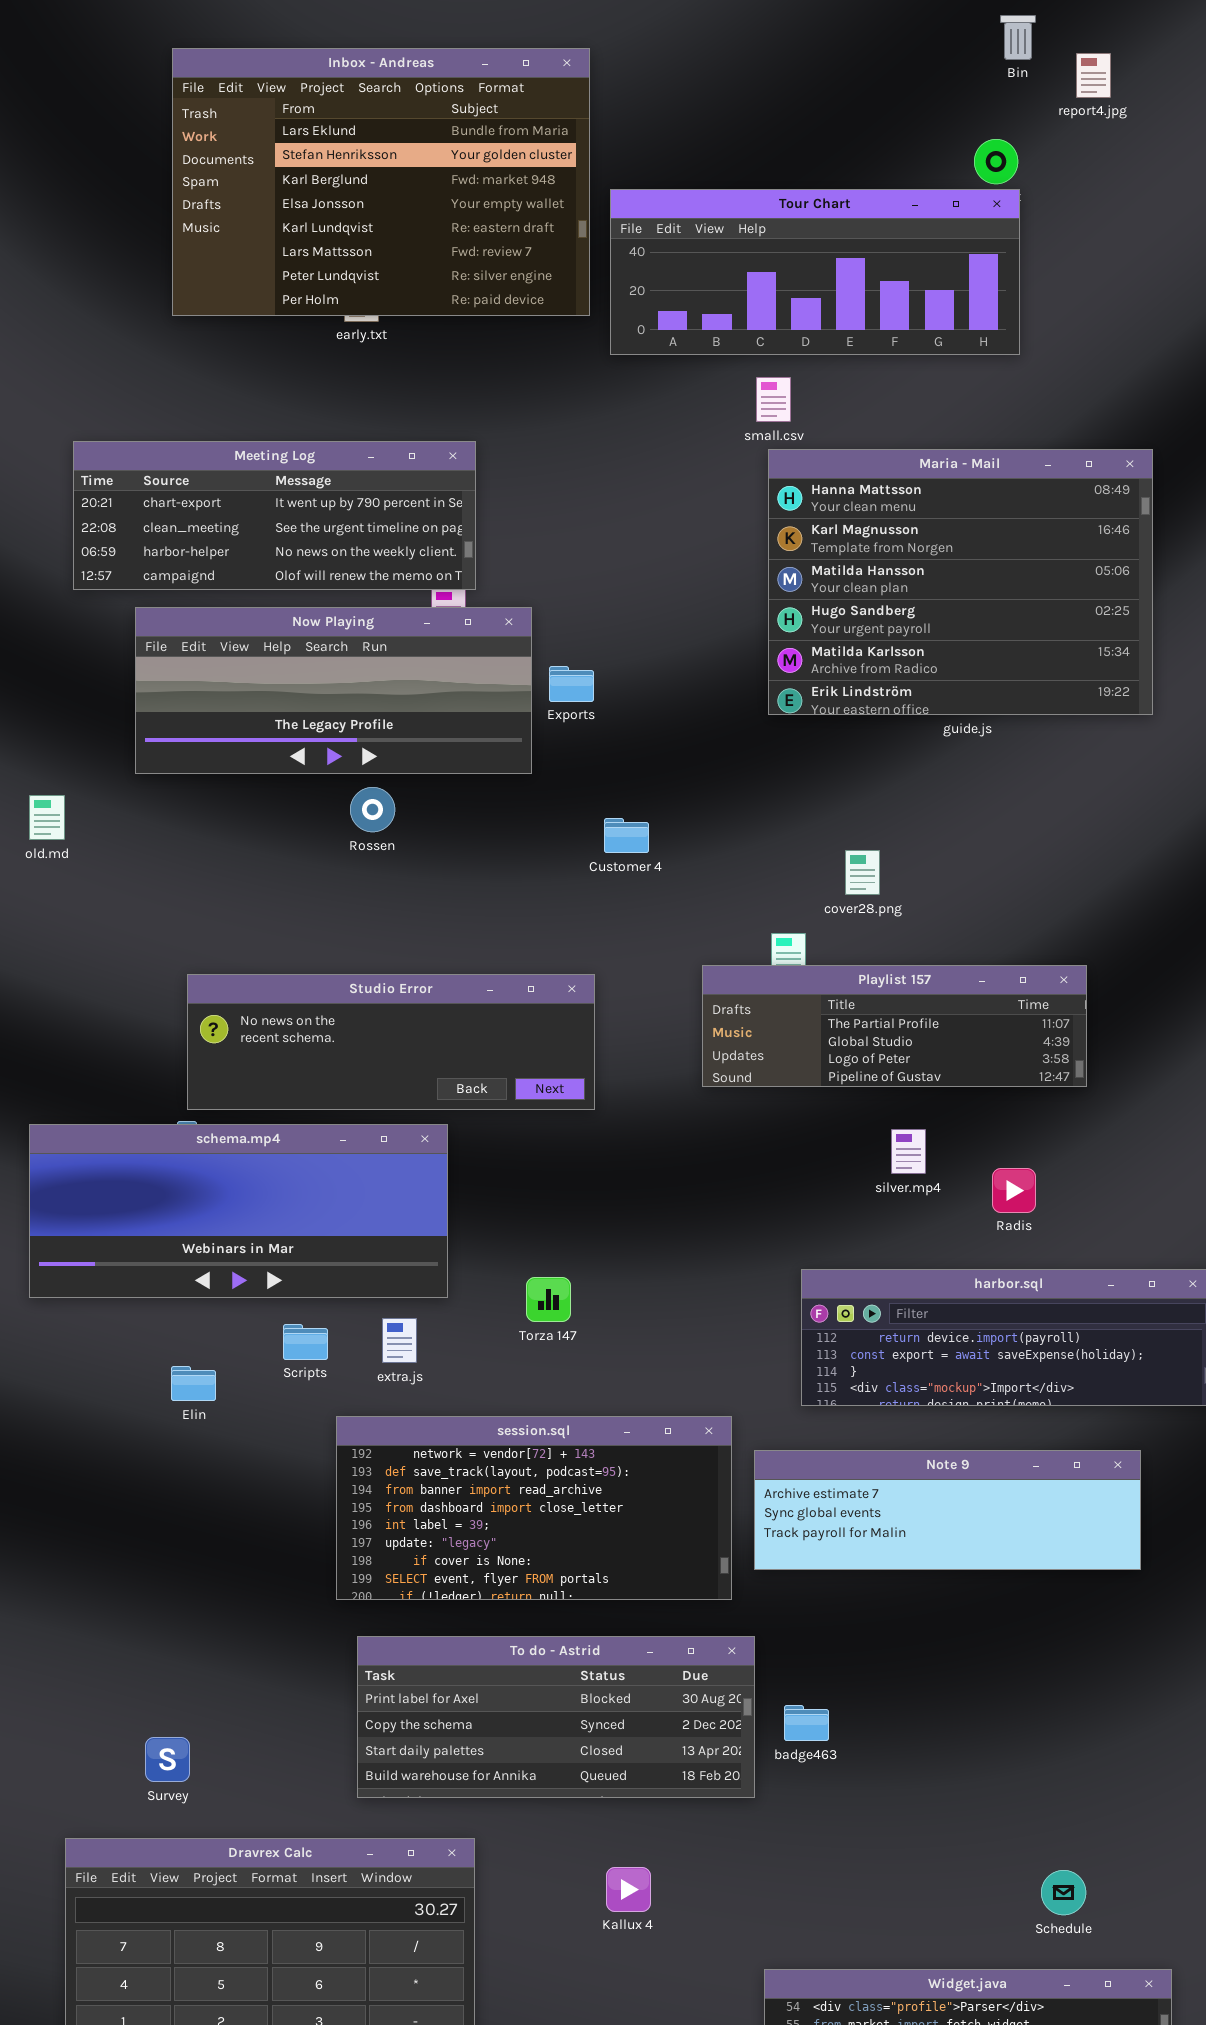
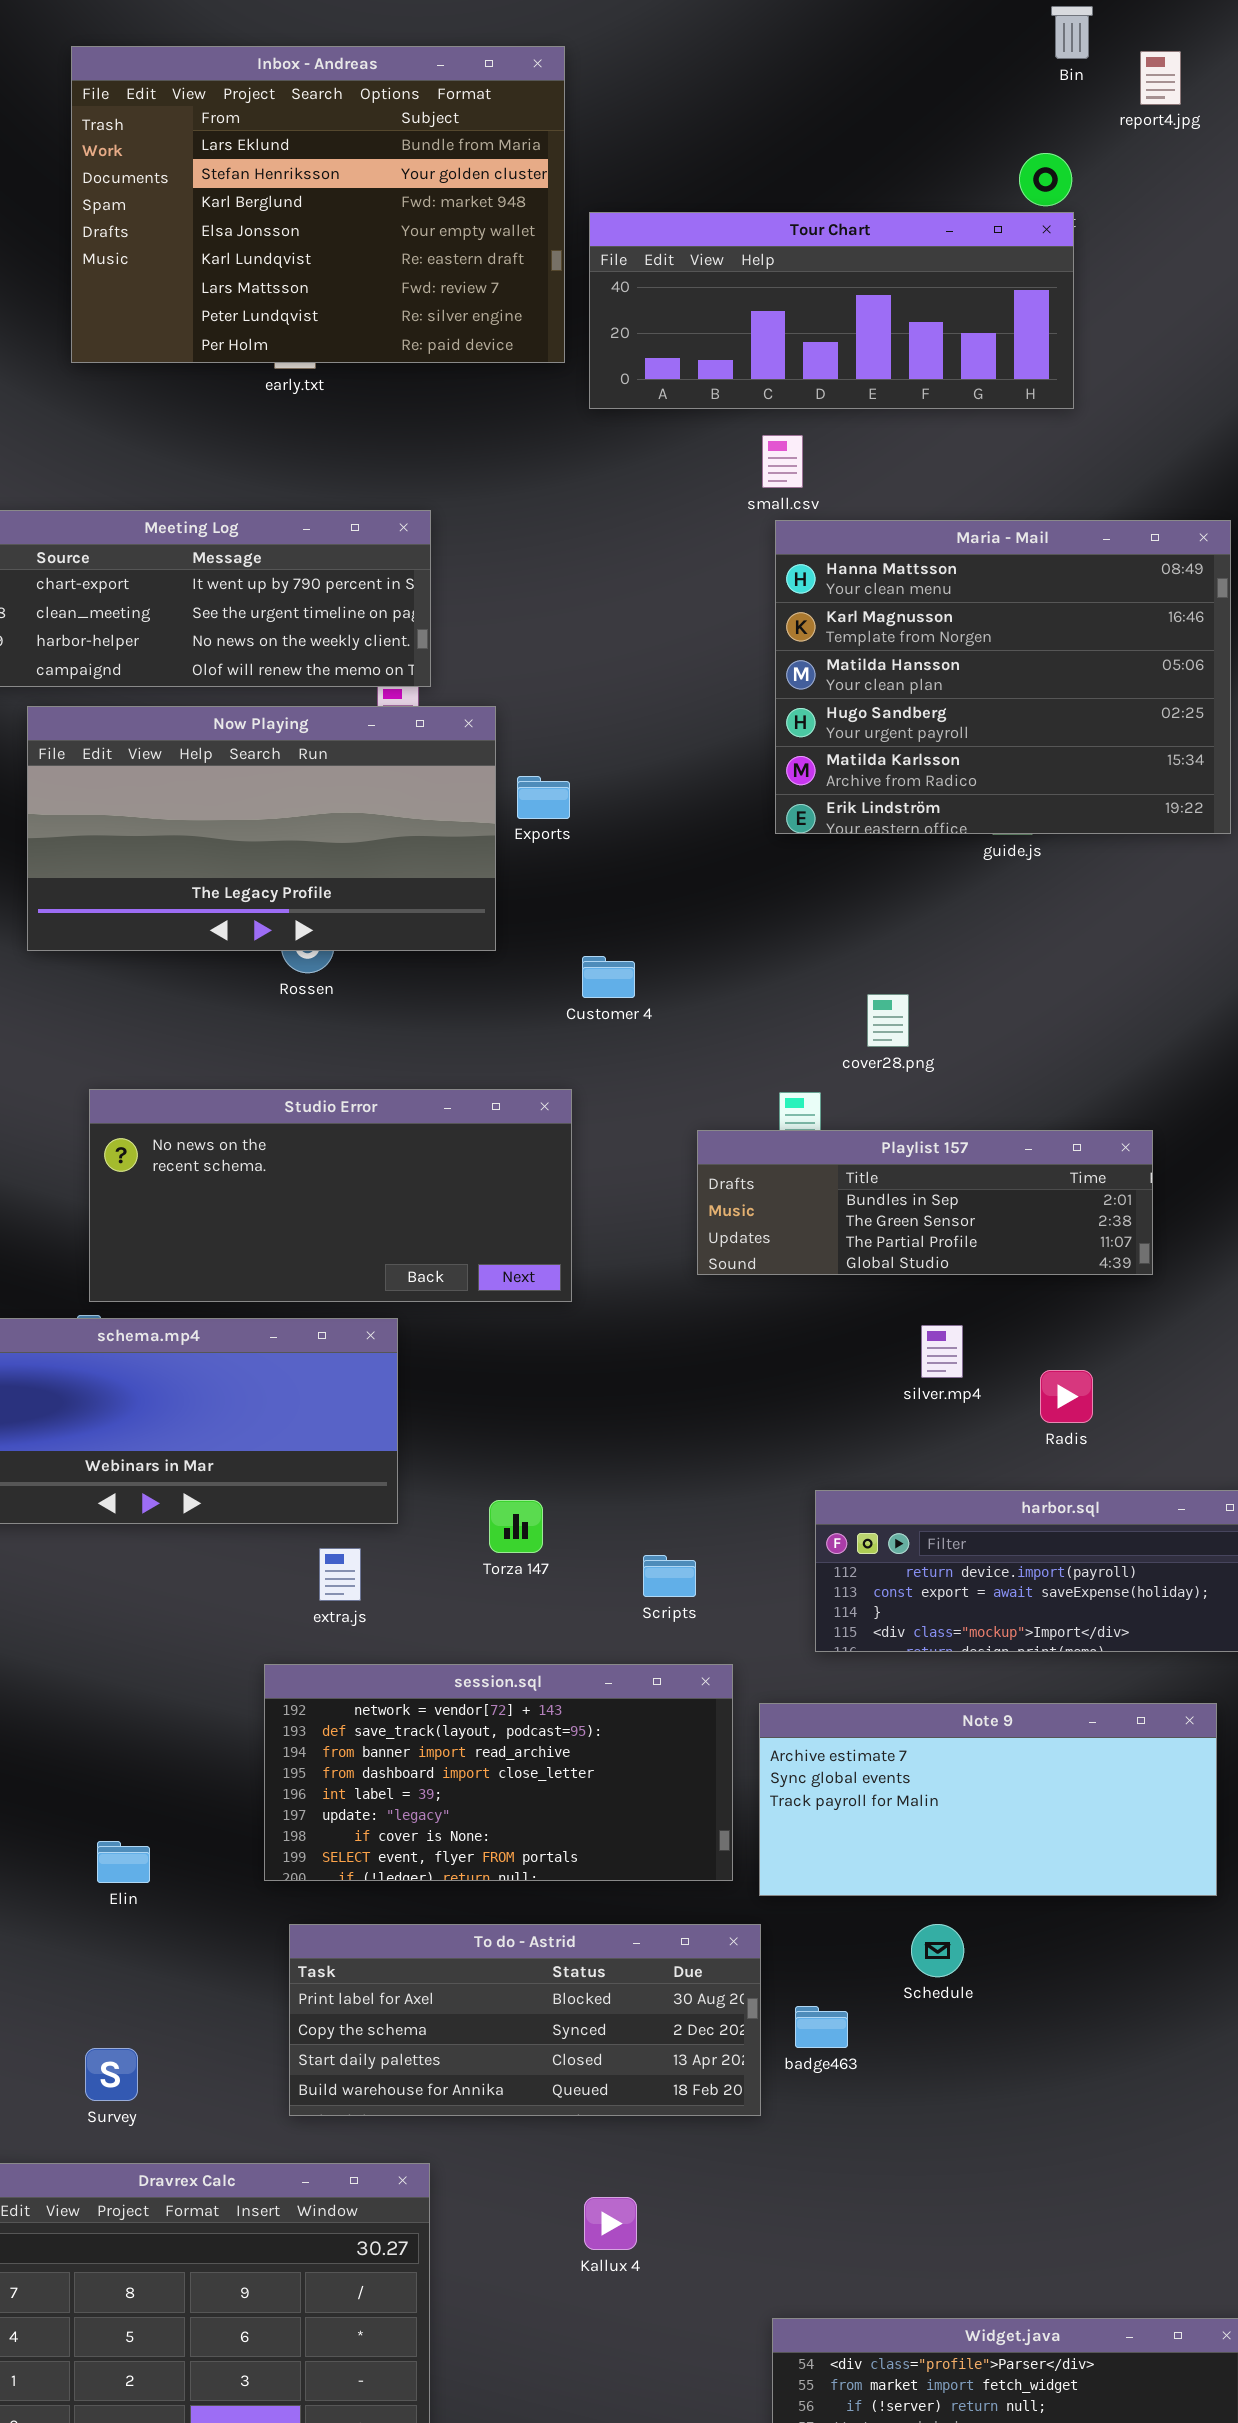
Now Playing: [135,607,532,774] -> [27,706,496,951], resized
Playlist 157: [702,965,1087,1087] -> [697,1130,1153,1275], scrolled up 2 rows
Studio Error: [187,974,595,1110] -> [89,1089,572,1302], resized
Scripts: [283,1324,328,1360] -> [643,1555,696,1597], moved
Elin: [171,1366,216,1401] -> [97,1841,150,1883], moved
Note 9: [754,1450,1141,1570] -> [759,1703,1217,1896], resized
Survey: [145,1737,190,1782] -> [85,2048,138,2101], moved
Schedule: [1041,1870,1086,1915] -> [911,1924,964,1977], moved

